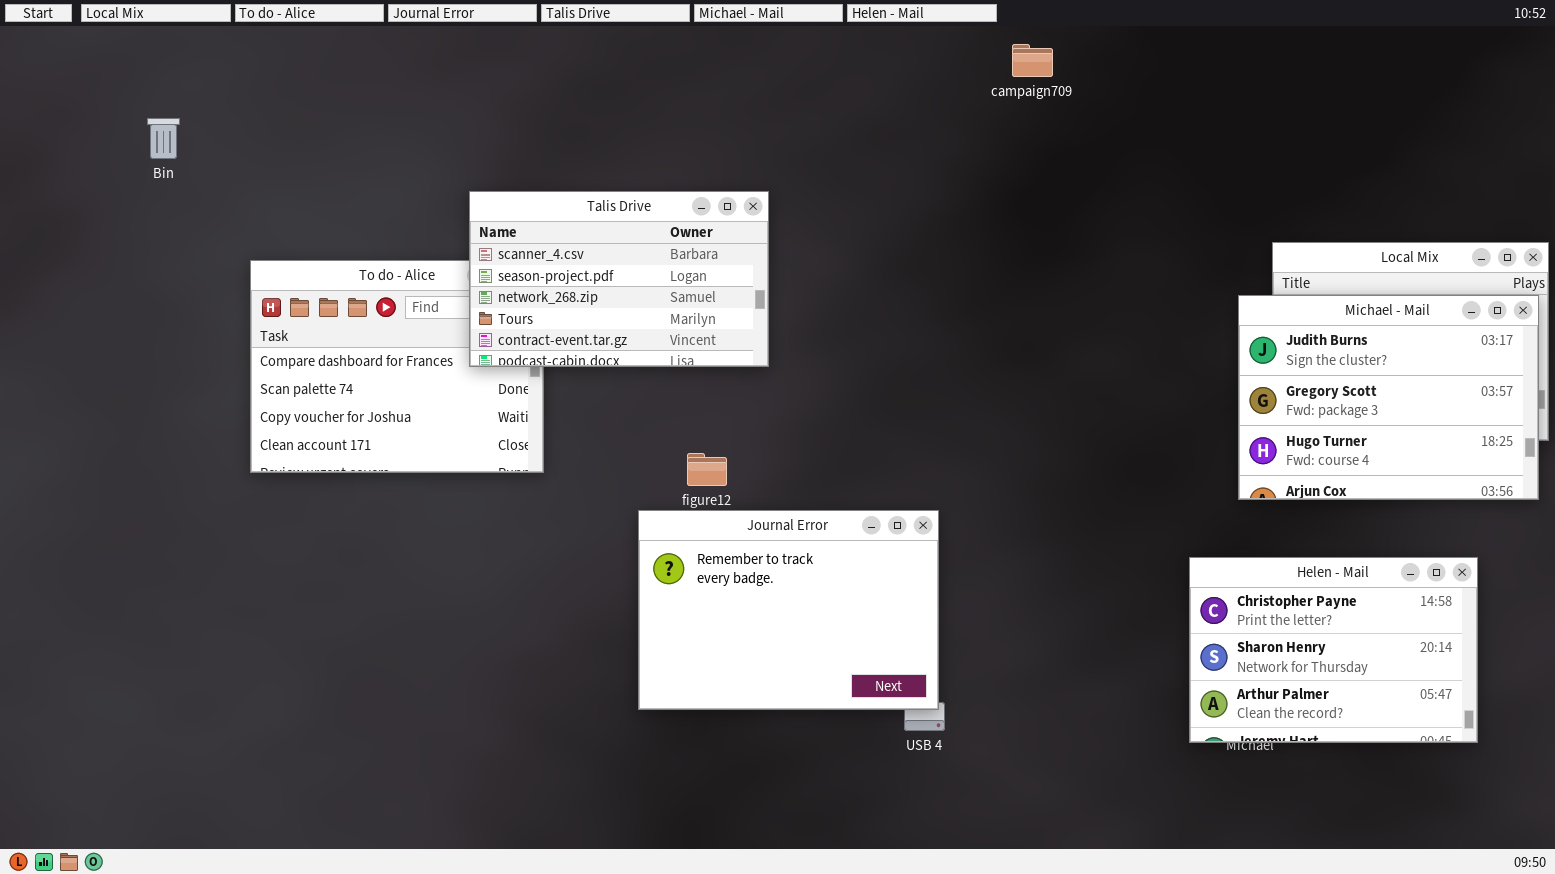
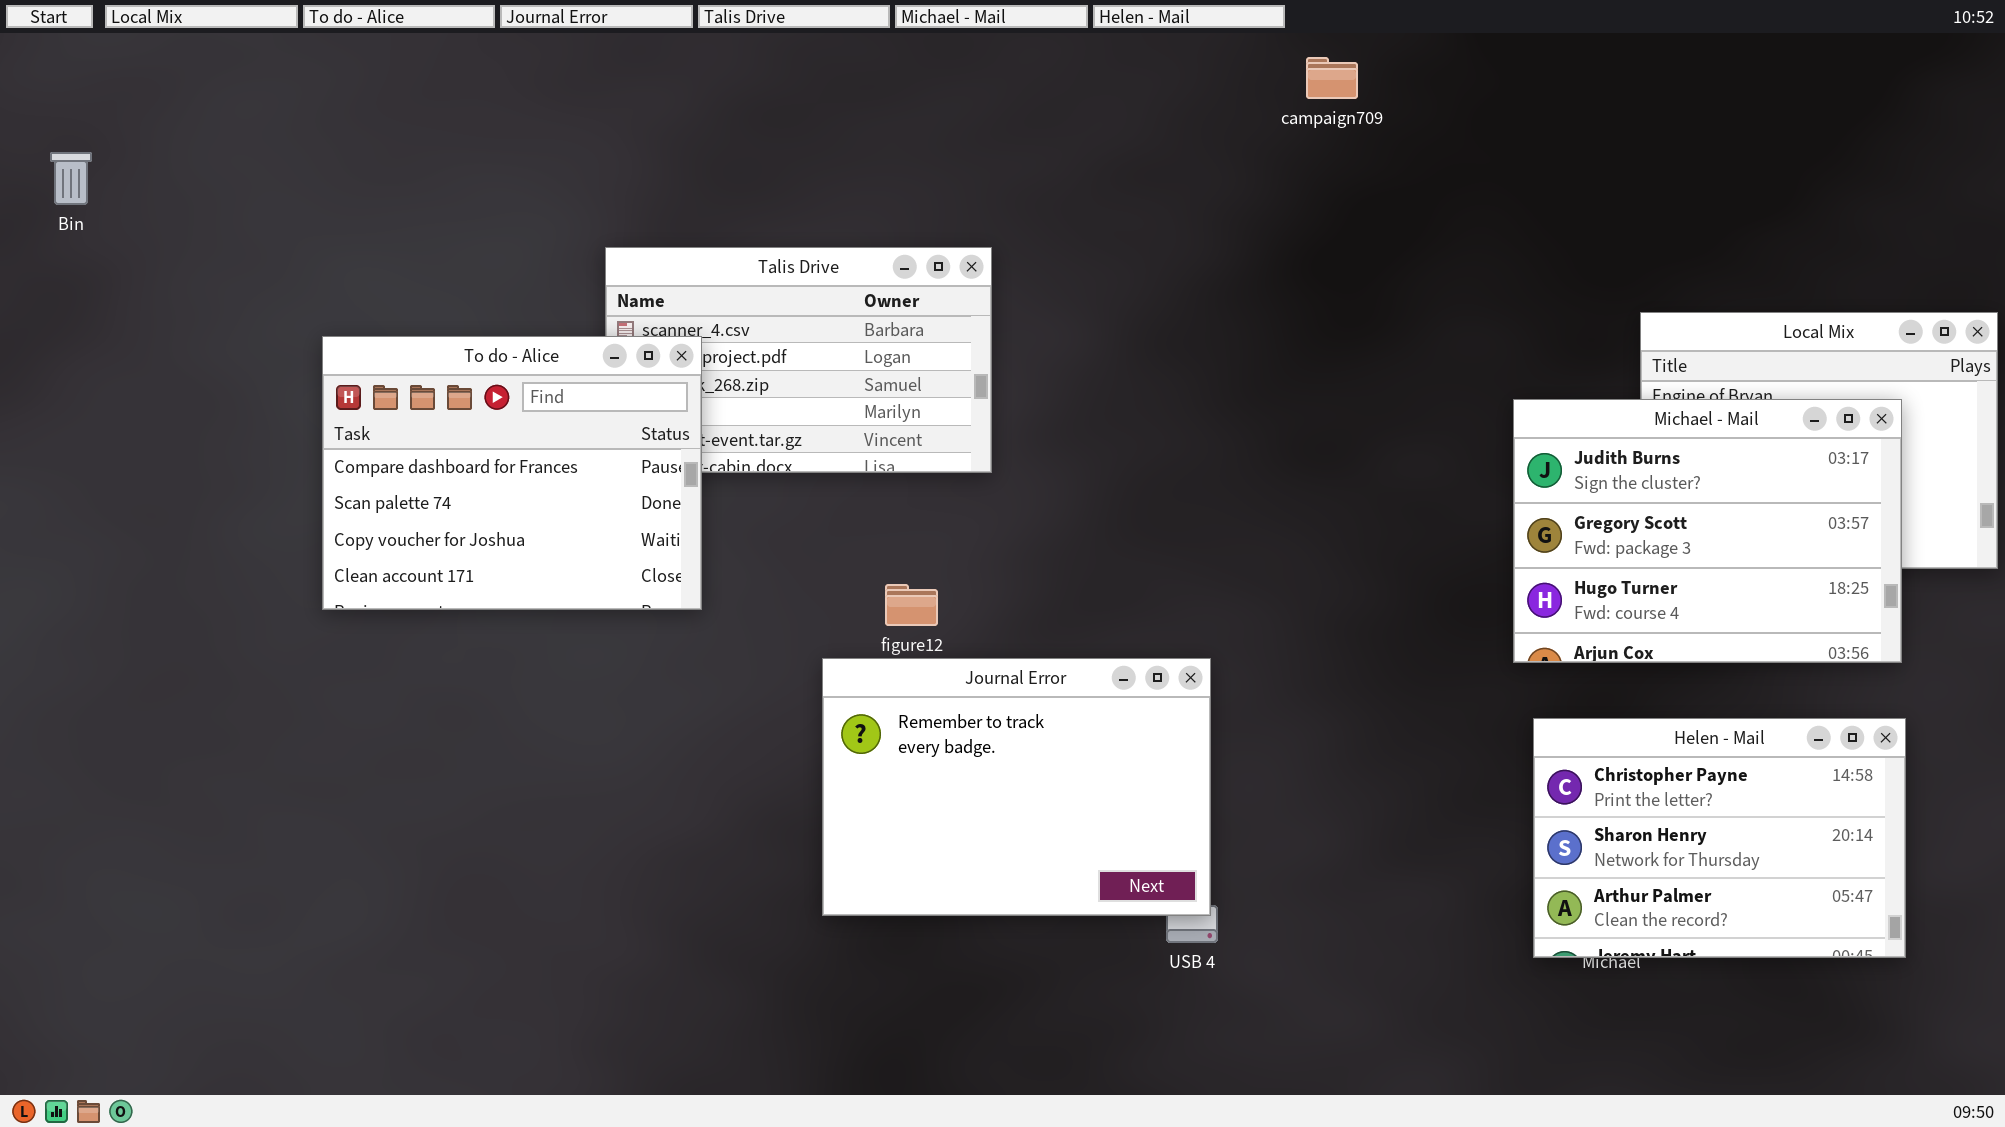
Bin: [147,118,180,159] -> [50,152,92,205], moved
To do - Alice: [250,260,544,473] -> [322,336,702,610], raised
Michael - Mail: [1238,295,1539,500] -> [1513,399,1902,663], moved

